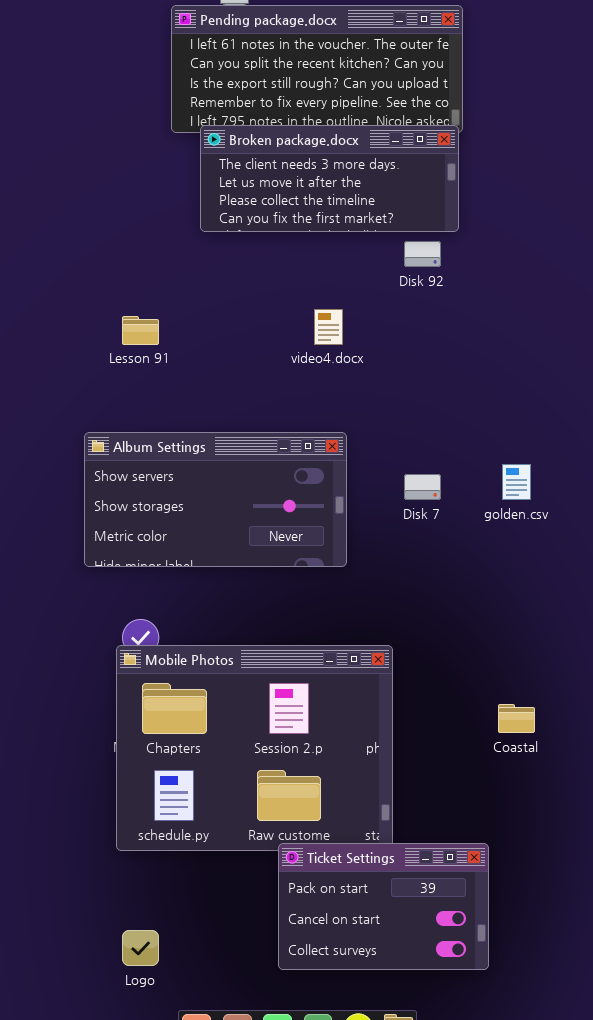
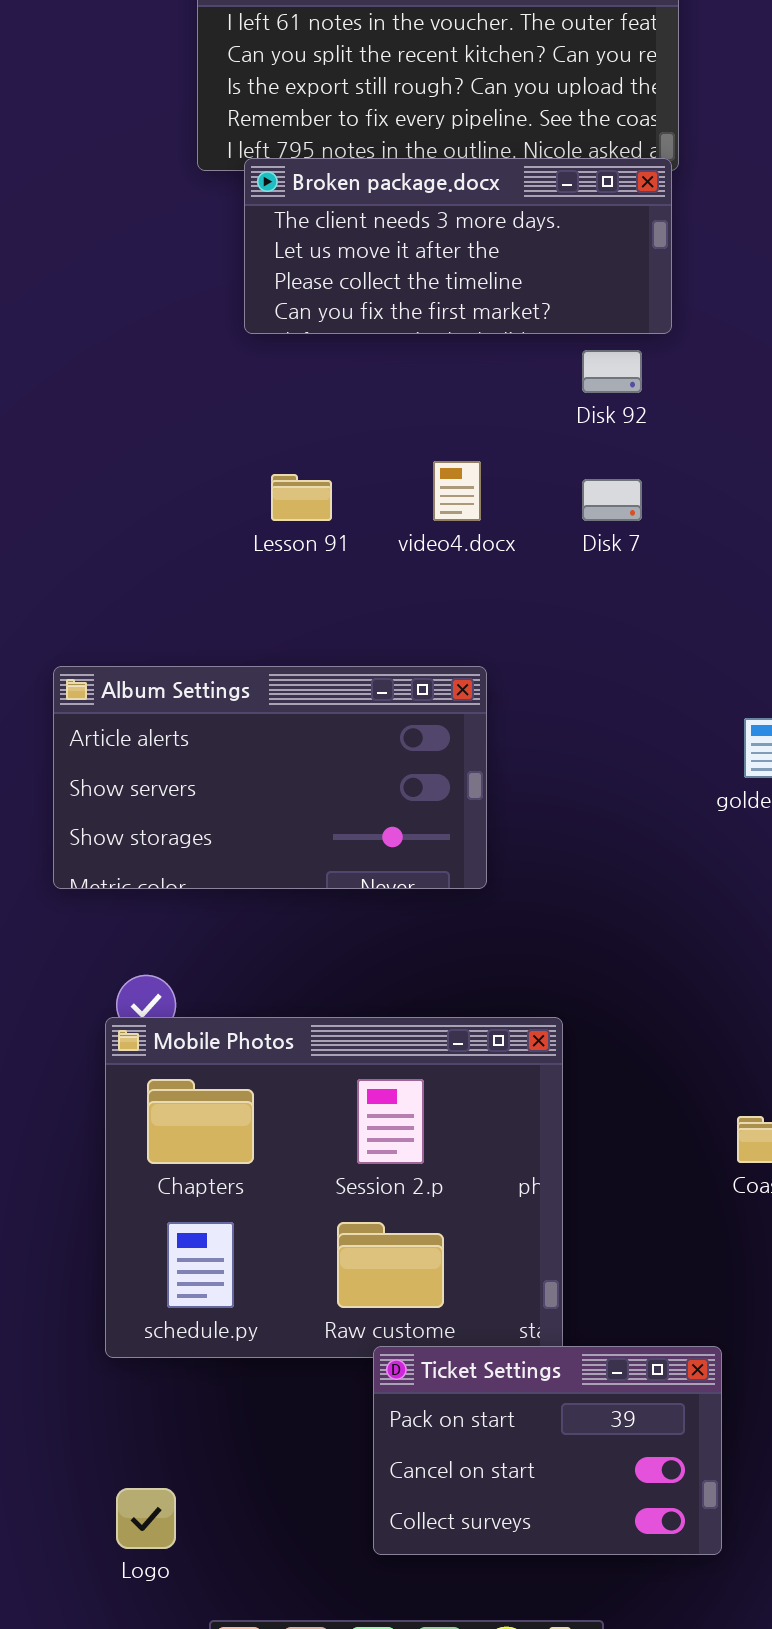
Lesson 91: [122,316,159,345] -> [271,474,332,521], moved
Album Settings: [84,432,347,567] -> [53,666,487,889], scrolled up 1 row
Disk 7: [404,474,441,500] -> [582,479,642,521], moved

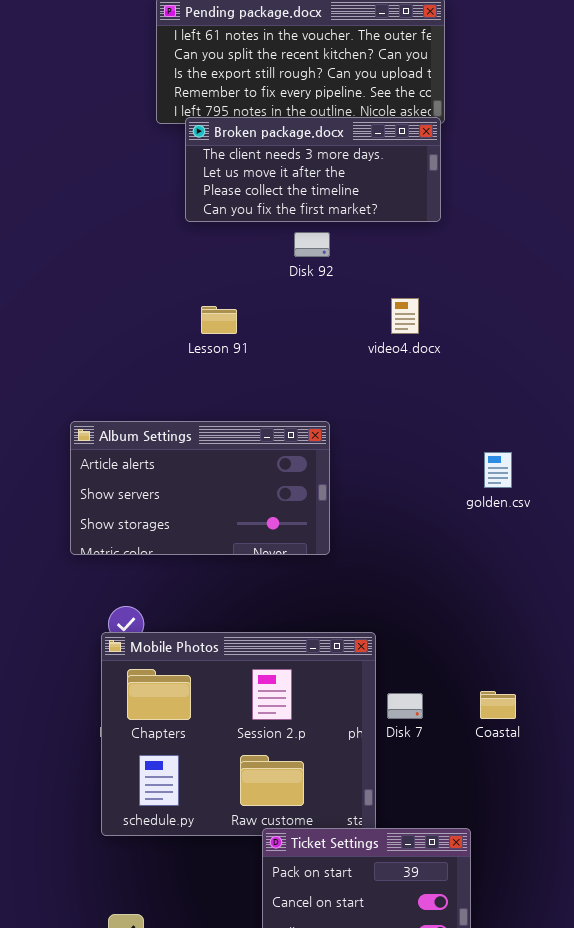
Disk 92: [582,350,642,393] -> [294,232,330,257], moved
video4.docx: [433,461,481,521] -> [391,298,419,334], moved
Disk 7: [582,479,642,521] -> [387,693,423,719], moved

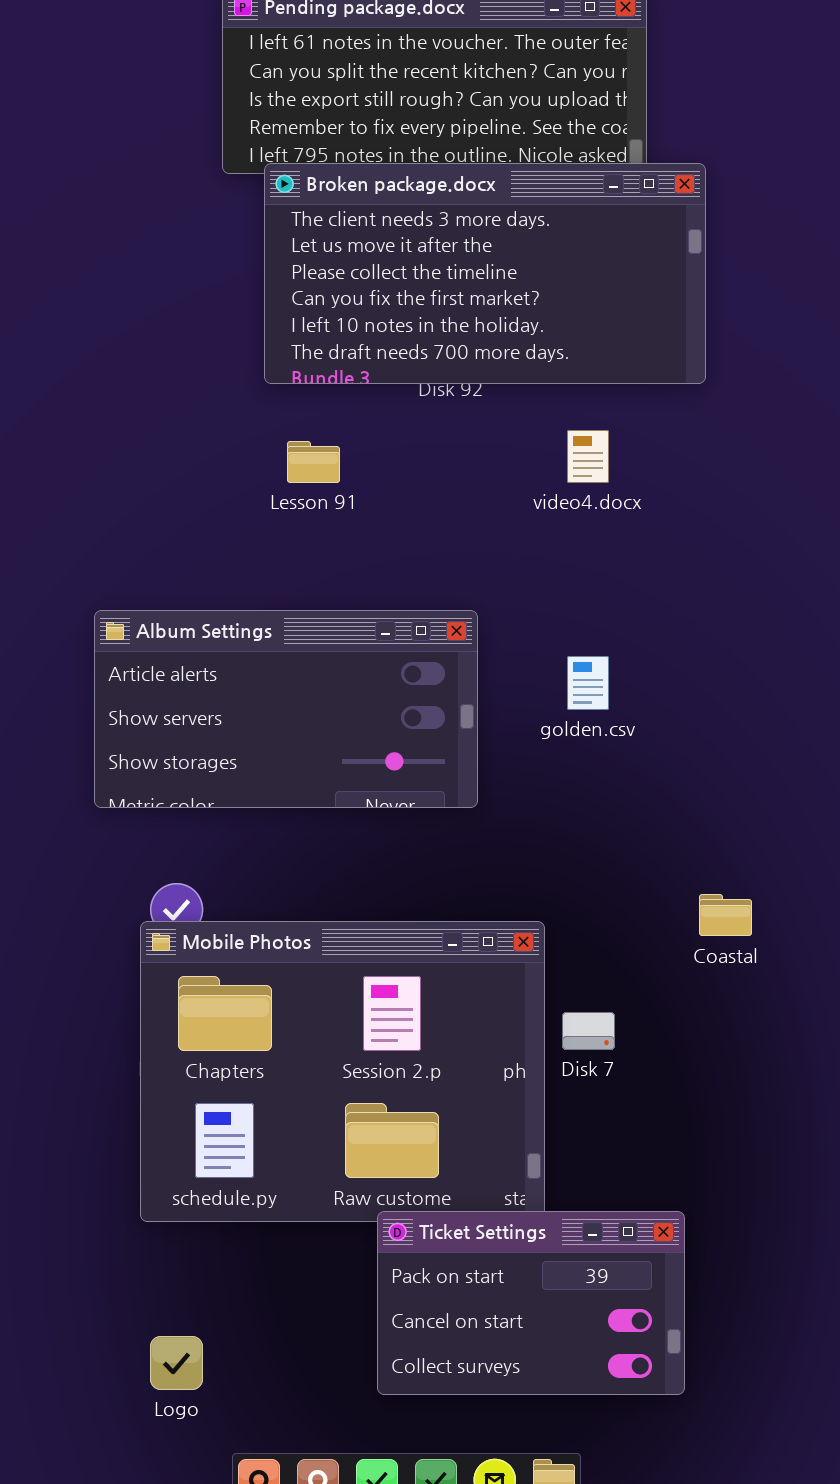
Broken package.docx: [185,117,441,222] -> [264,163,706,384], resized
golden.csv: [484,452,512,488] -> [567,656,609,710], moved
Coastal: [480,691,516,719] -> [699,894,752,936], moved

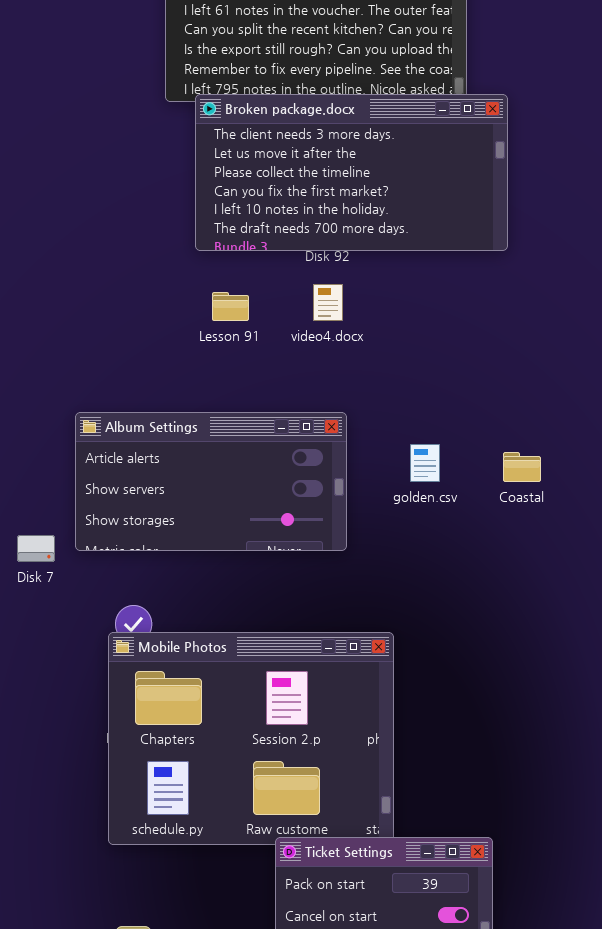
video4.docx: [567,430,609,483] -> [313,284,343,321], moved
Coastal: [699,894,752,936] -> [503,452,541,482], moved
Disk 7: [562,1012,615,1050] -> [17,535,55,562], moved

